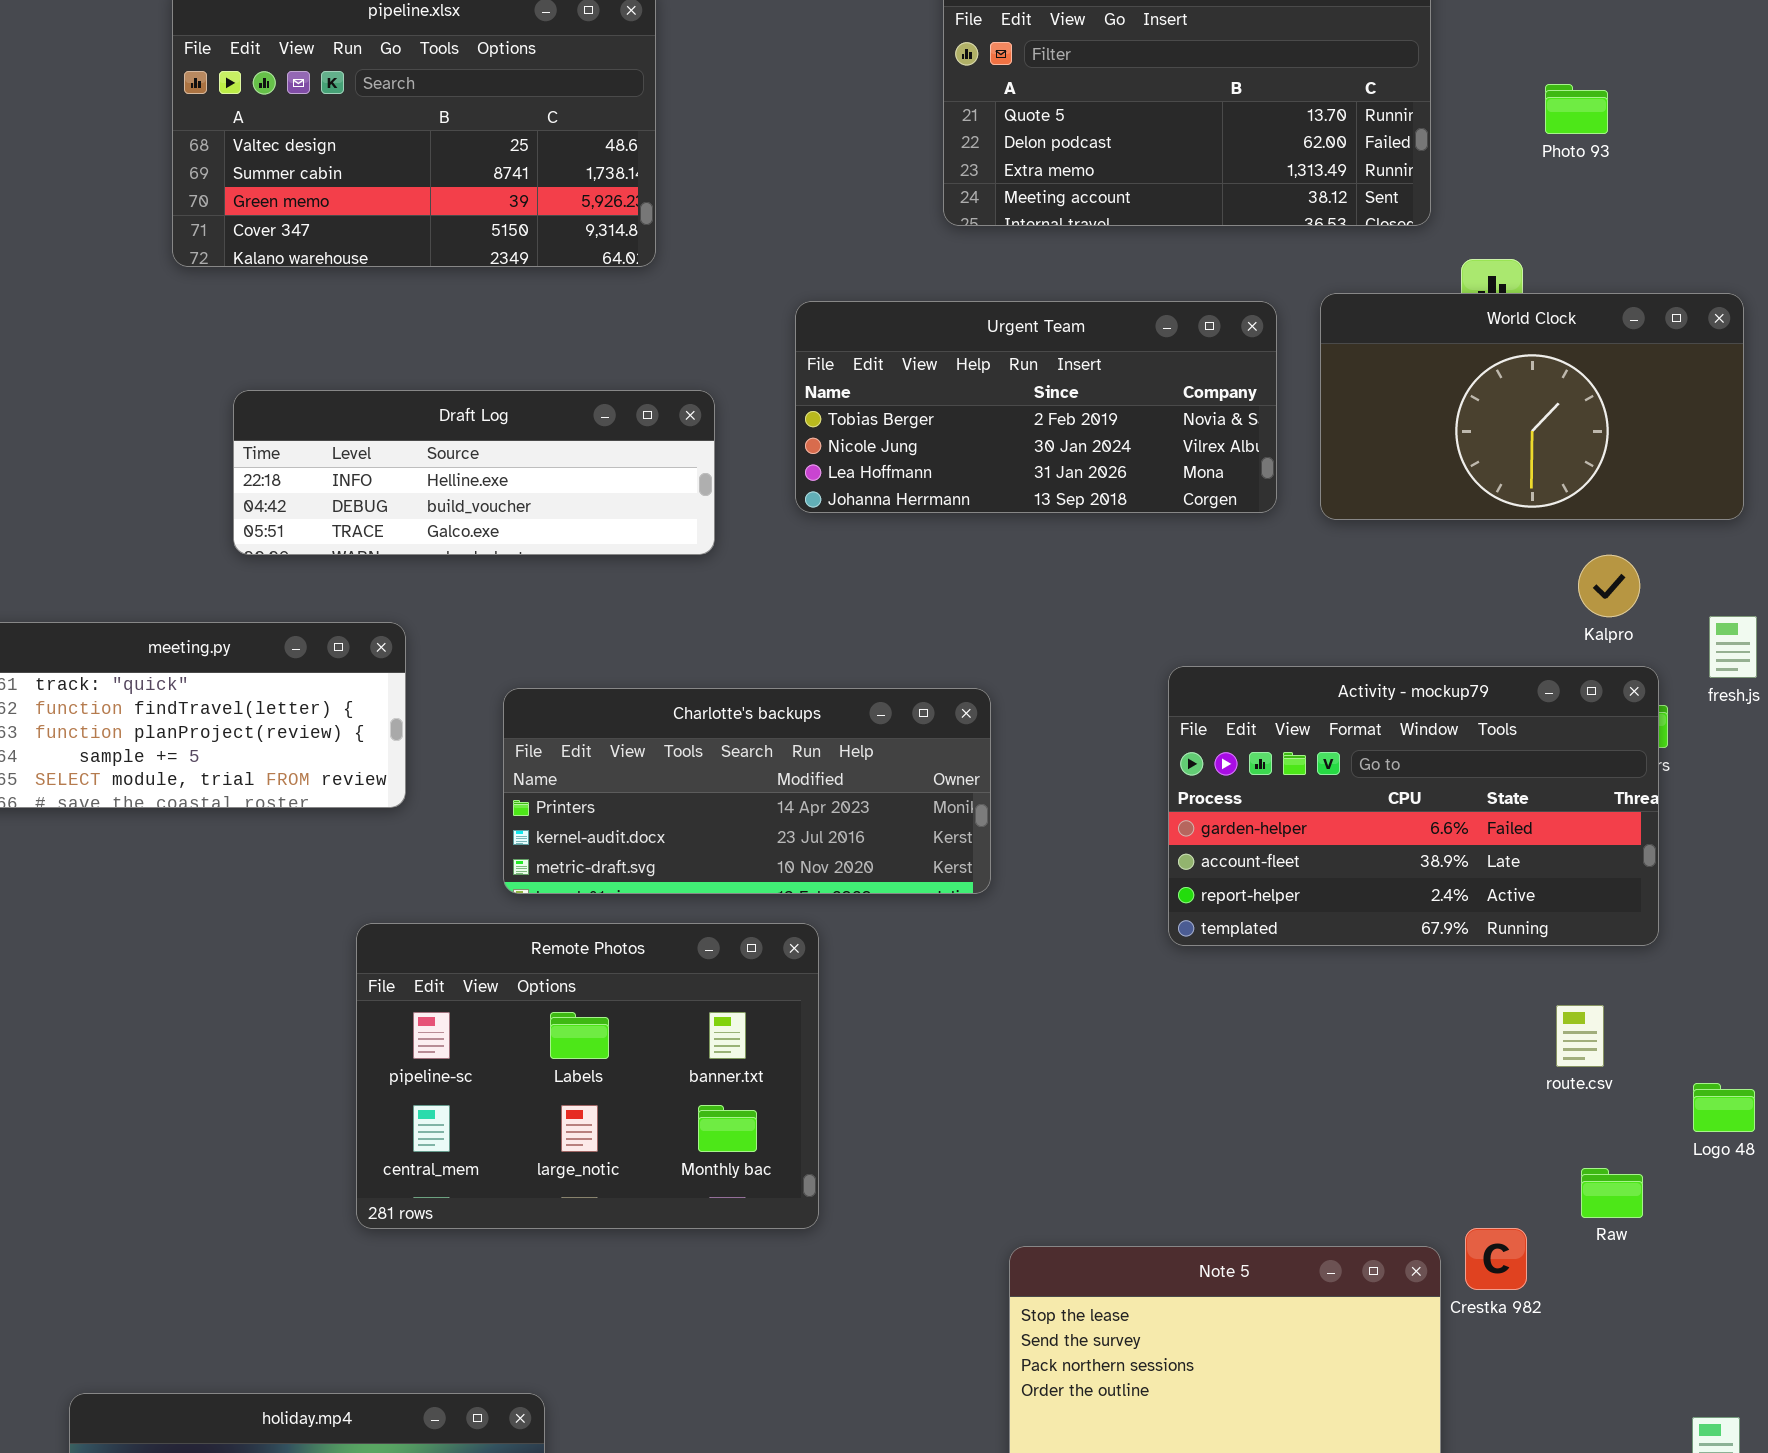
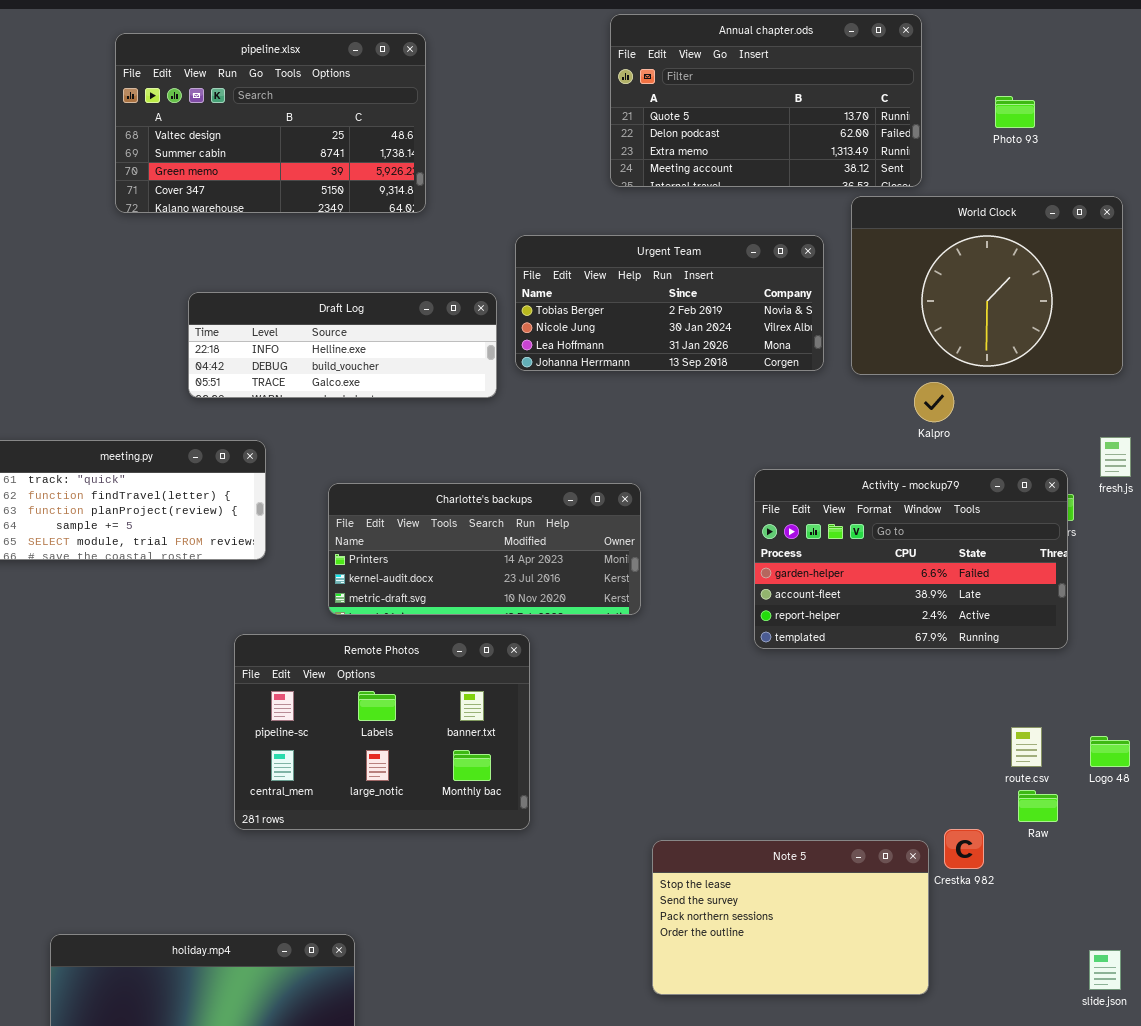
World Clock: [1320,293,1744,520] -> [851,196,1123,375], resized
Draft Log: [233,390,715,555] -> [188,292,497,398], moved
Kalpro: [1578,555,1640,617] -> [914,382,954,422], moved
route.csv: [1556,1005,1604,1067] -> [1011,727,1042,767], moved

